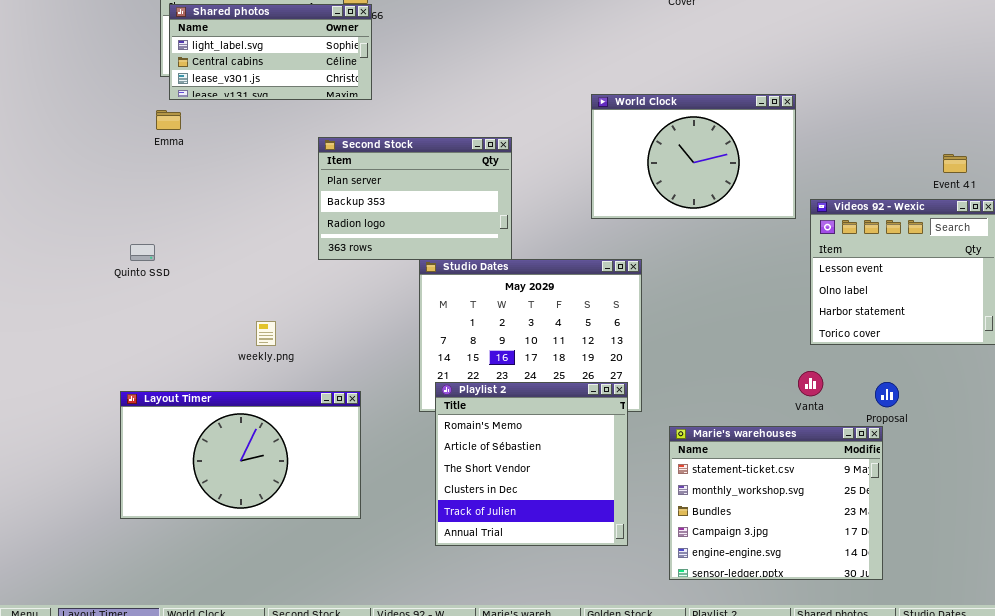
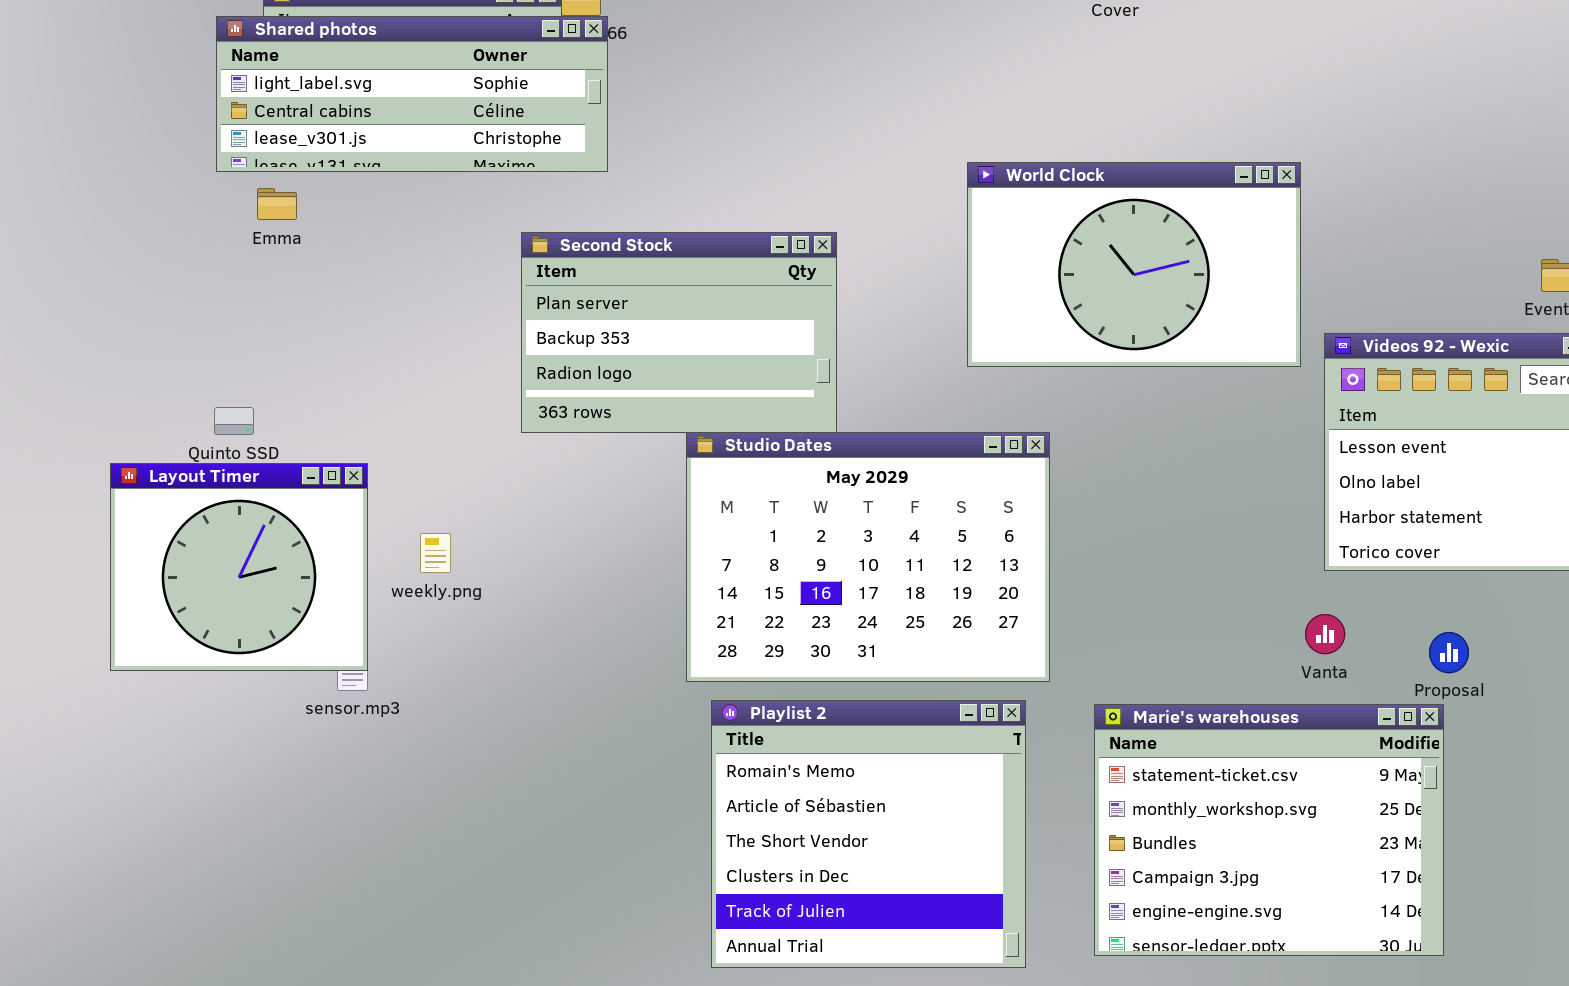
Shared photos: [169,4,372,100] -> [216,16,608,172], resized
Playlist 2: [435,382,628,546] -> [711,700,1026,968], moved
Layout Timer: [120,391,361,519] -> [110,463,368,671], moved, resized

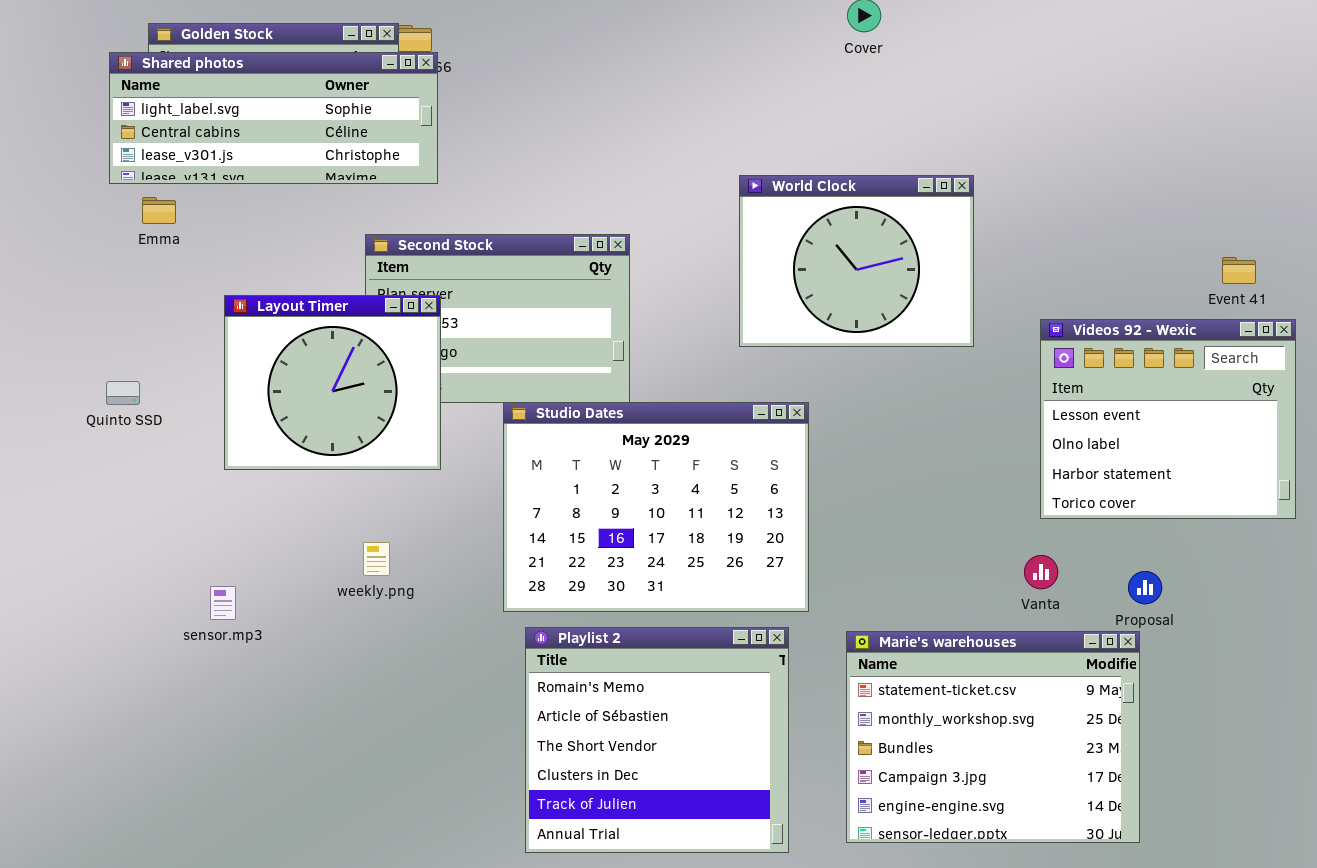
World Clock: [967,162,1301,367] -> [739,175,974,347], resized
Layout Timer: [110,463,368,671] -> [224,295,441,470], moved
weekly.png: [420,533,451,573] -> [363,542,390,576], moved

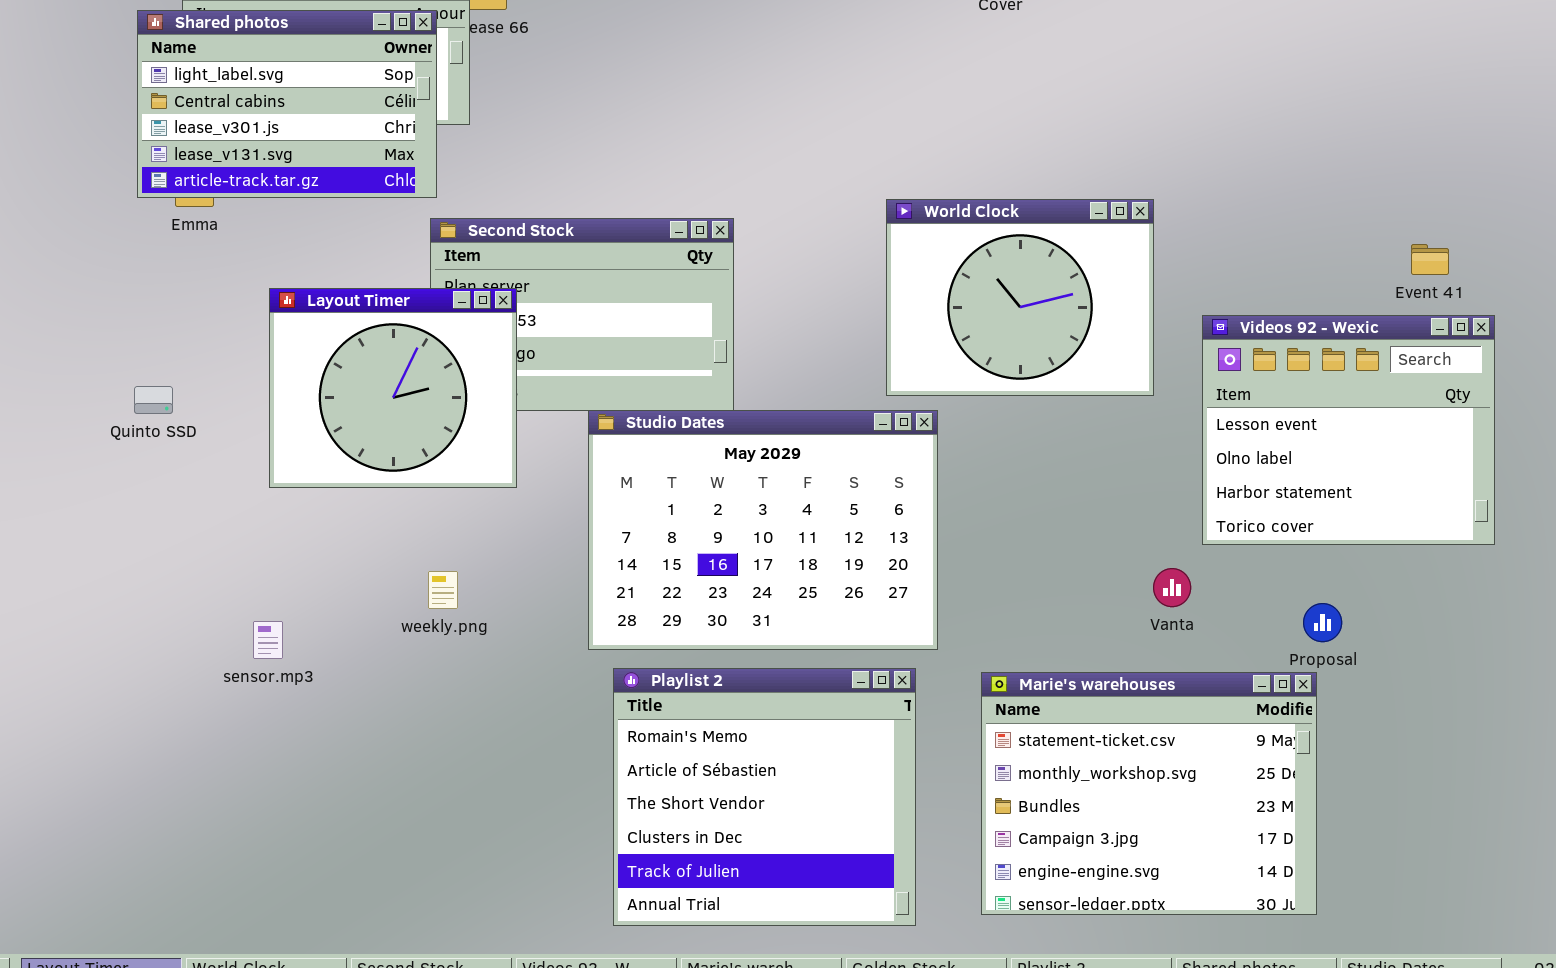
Shared photos: [109,52,438,184] -> [137,10,437,198], resized
World Clock: [739,175,974,347] -> [886,199,1154,396], moved
Vanta: [1024,555,1058,589] -> [1153,568,1191,607], moved

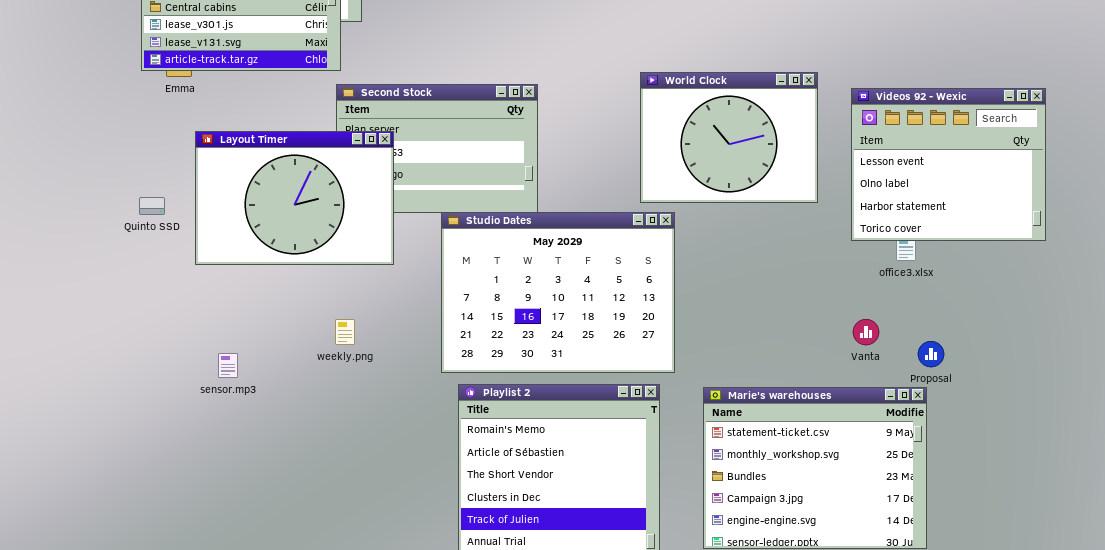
Layout Timer: [269,288,517,488] -> [195,131,394,265], resized
Videos 92 - Wexic: [1202,315,1495,545] -> [851,88,1046,241], moved
Vanta: [1153,568,1191,607] -> [853,319,879,345], moved

